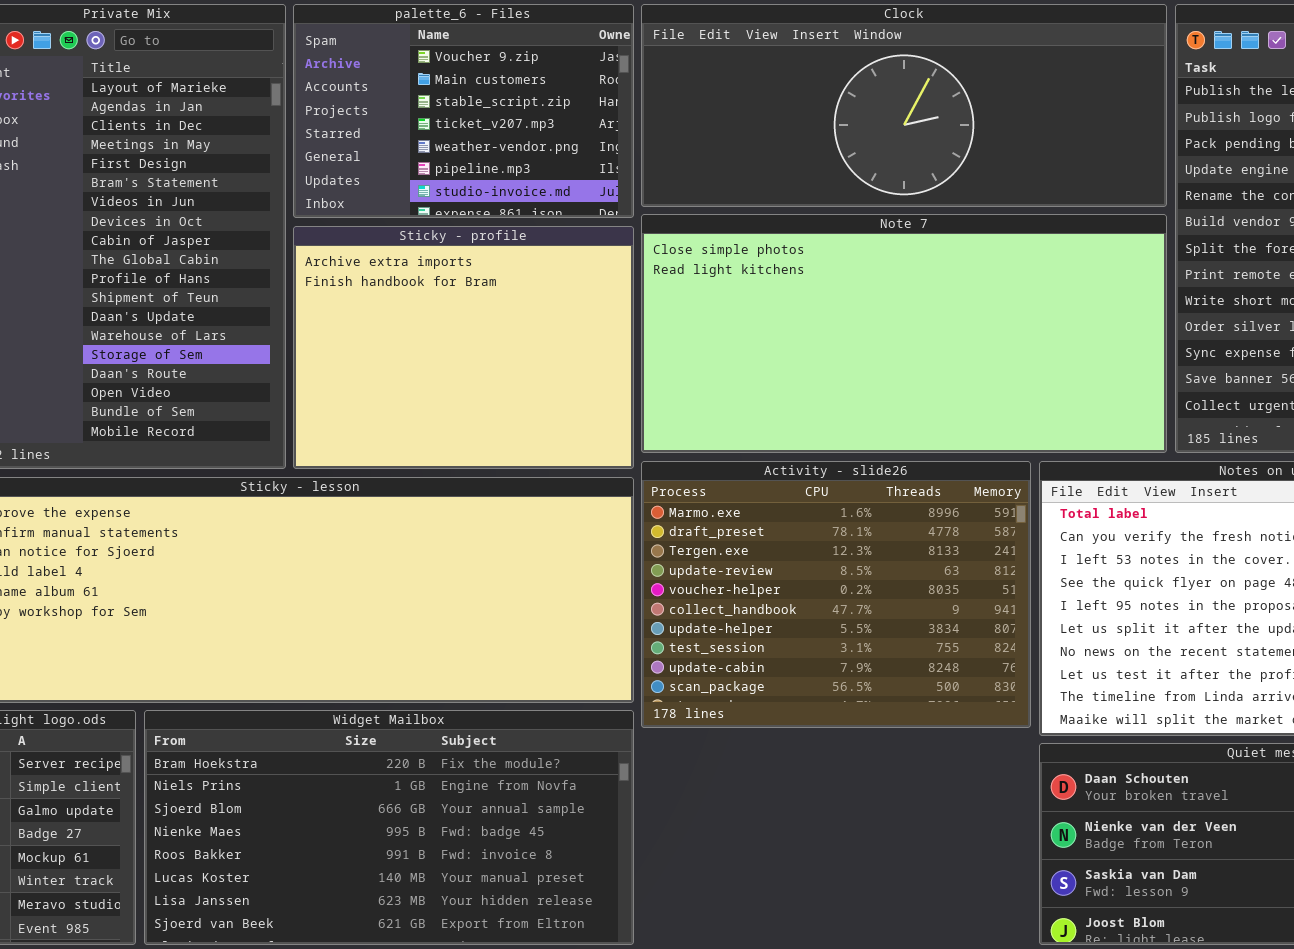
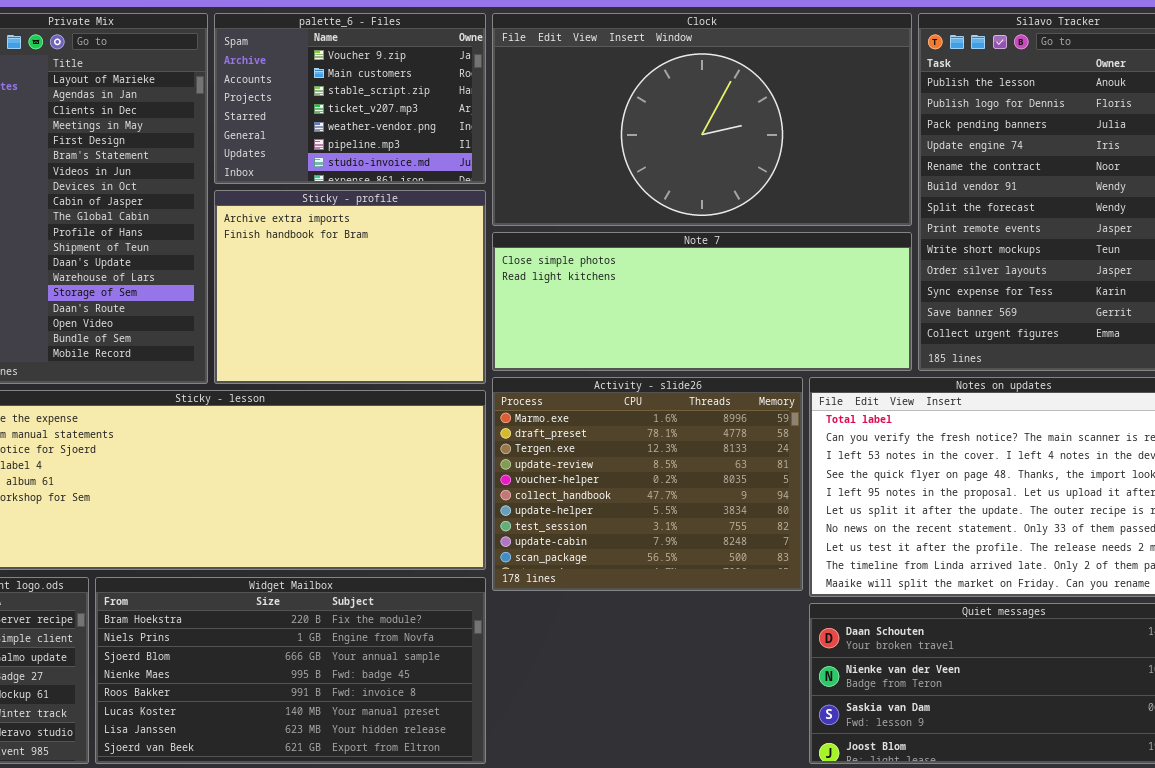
Clock: [641,4,1167,207] -> [492,13,912,226], resized
Note 7: [641,214,1167,453] -> [492,232,912,371], resized

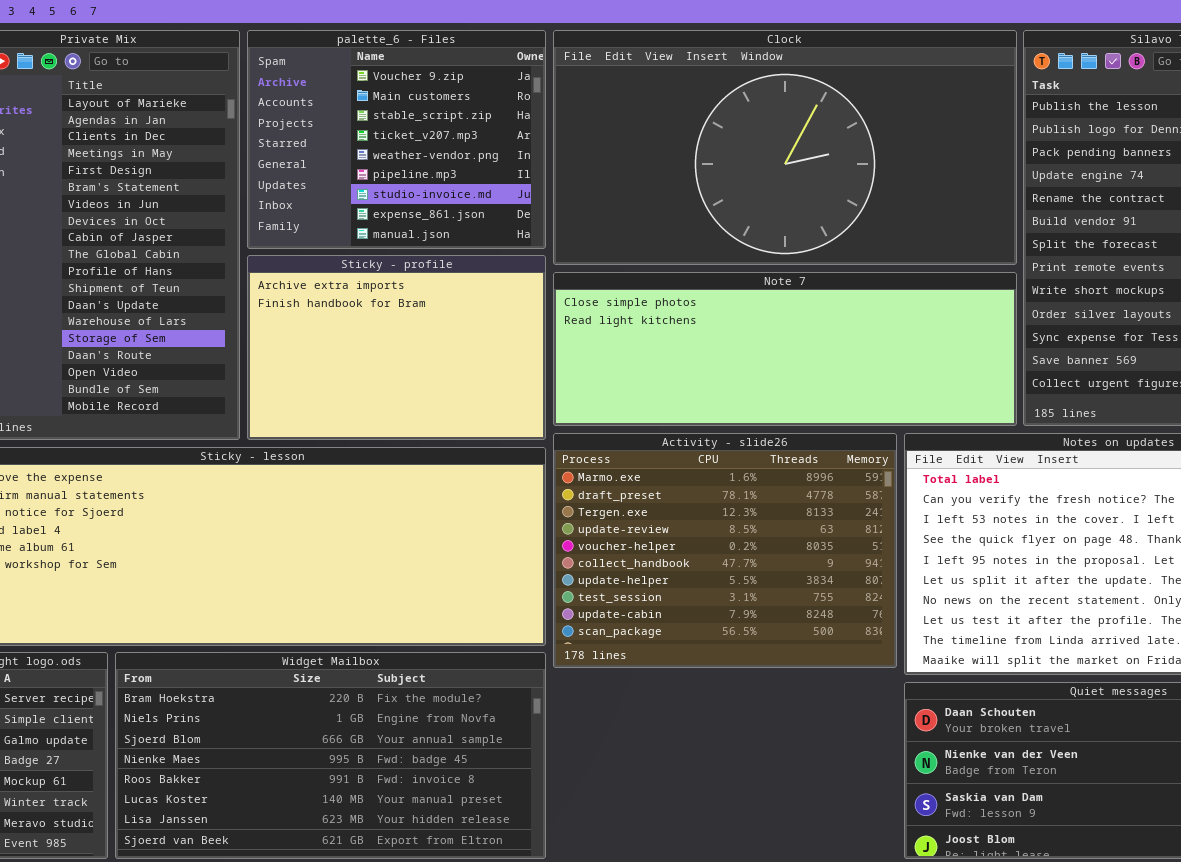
palette_6 - Files: [214,13,486,184] -> [247,30,546,249], resized
Sticky - profile: [214,190,486,384] -> [247,255,546,440], resized

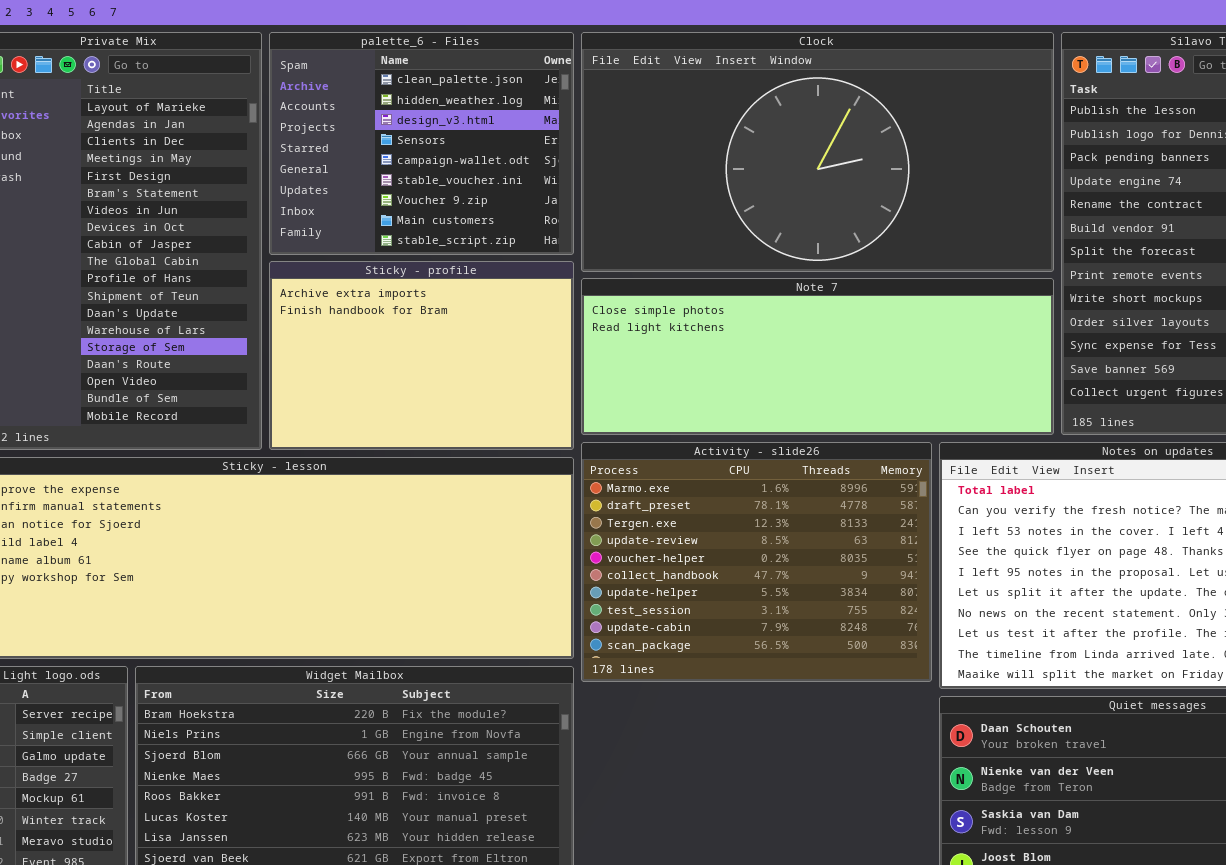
palette_6 - Files: [247,30,546,249] -> [269,32,574,255], scrolled up 6 rows

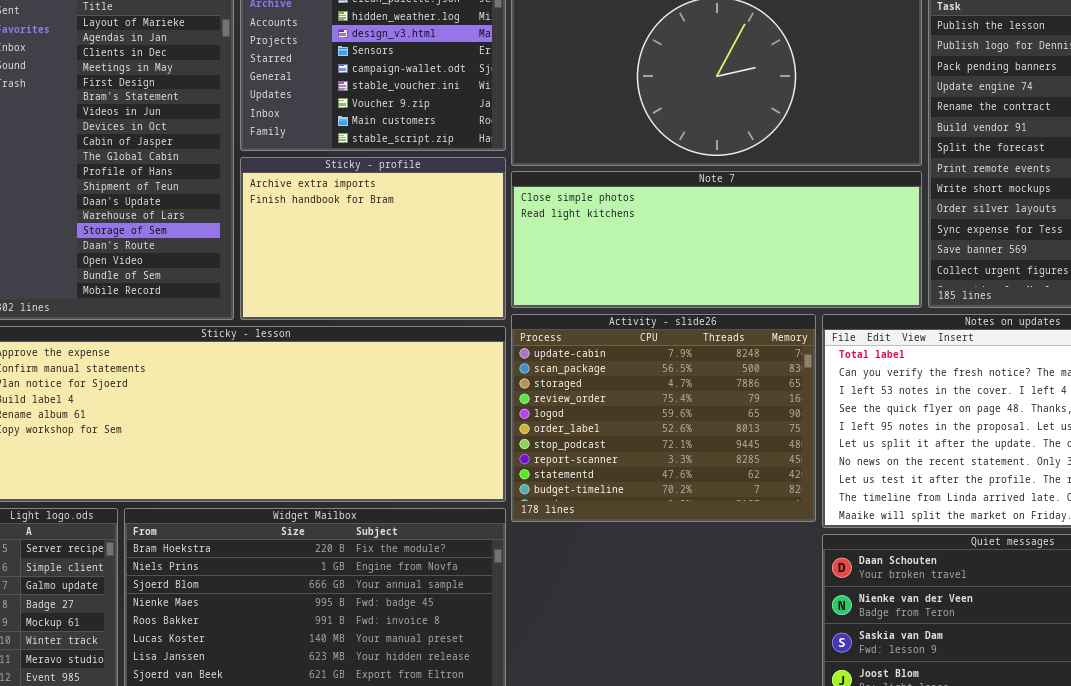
Activity - slide26: [581,442,932,682] -> [511,314,816,522], scrolled down 8 rows

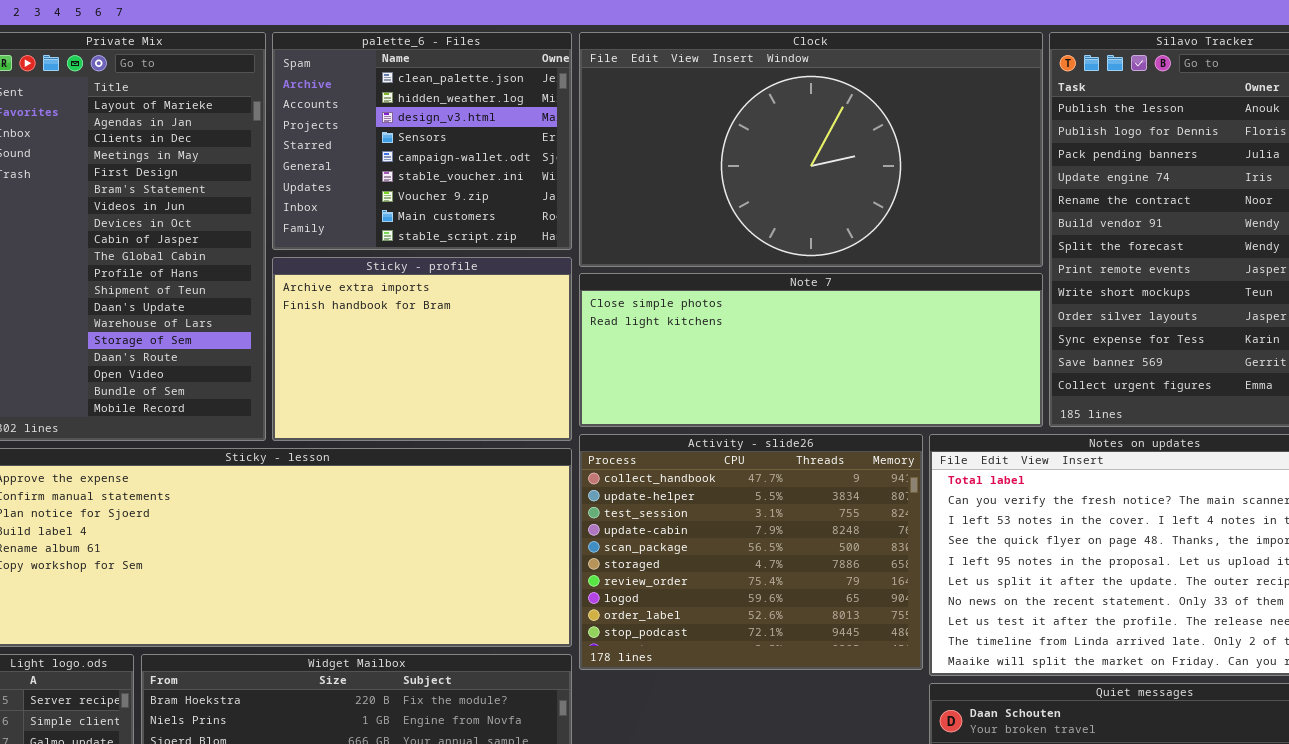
Activity - slide26: [511,314,816,522] -> [579,434,923,670], scrolled up 3 rows

